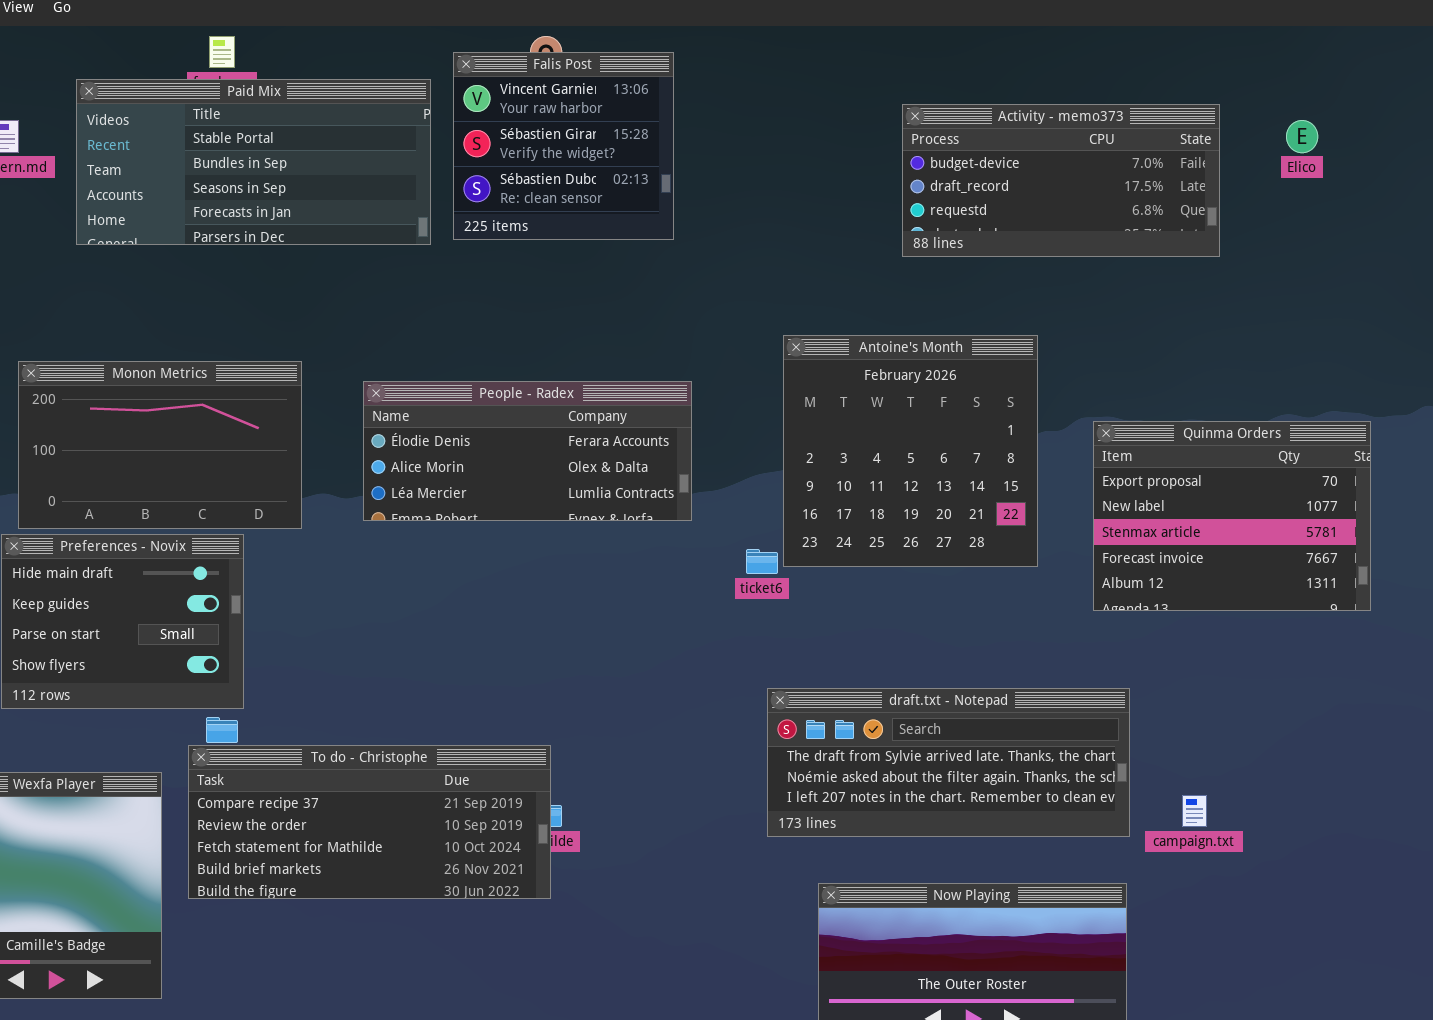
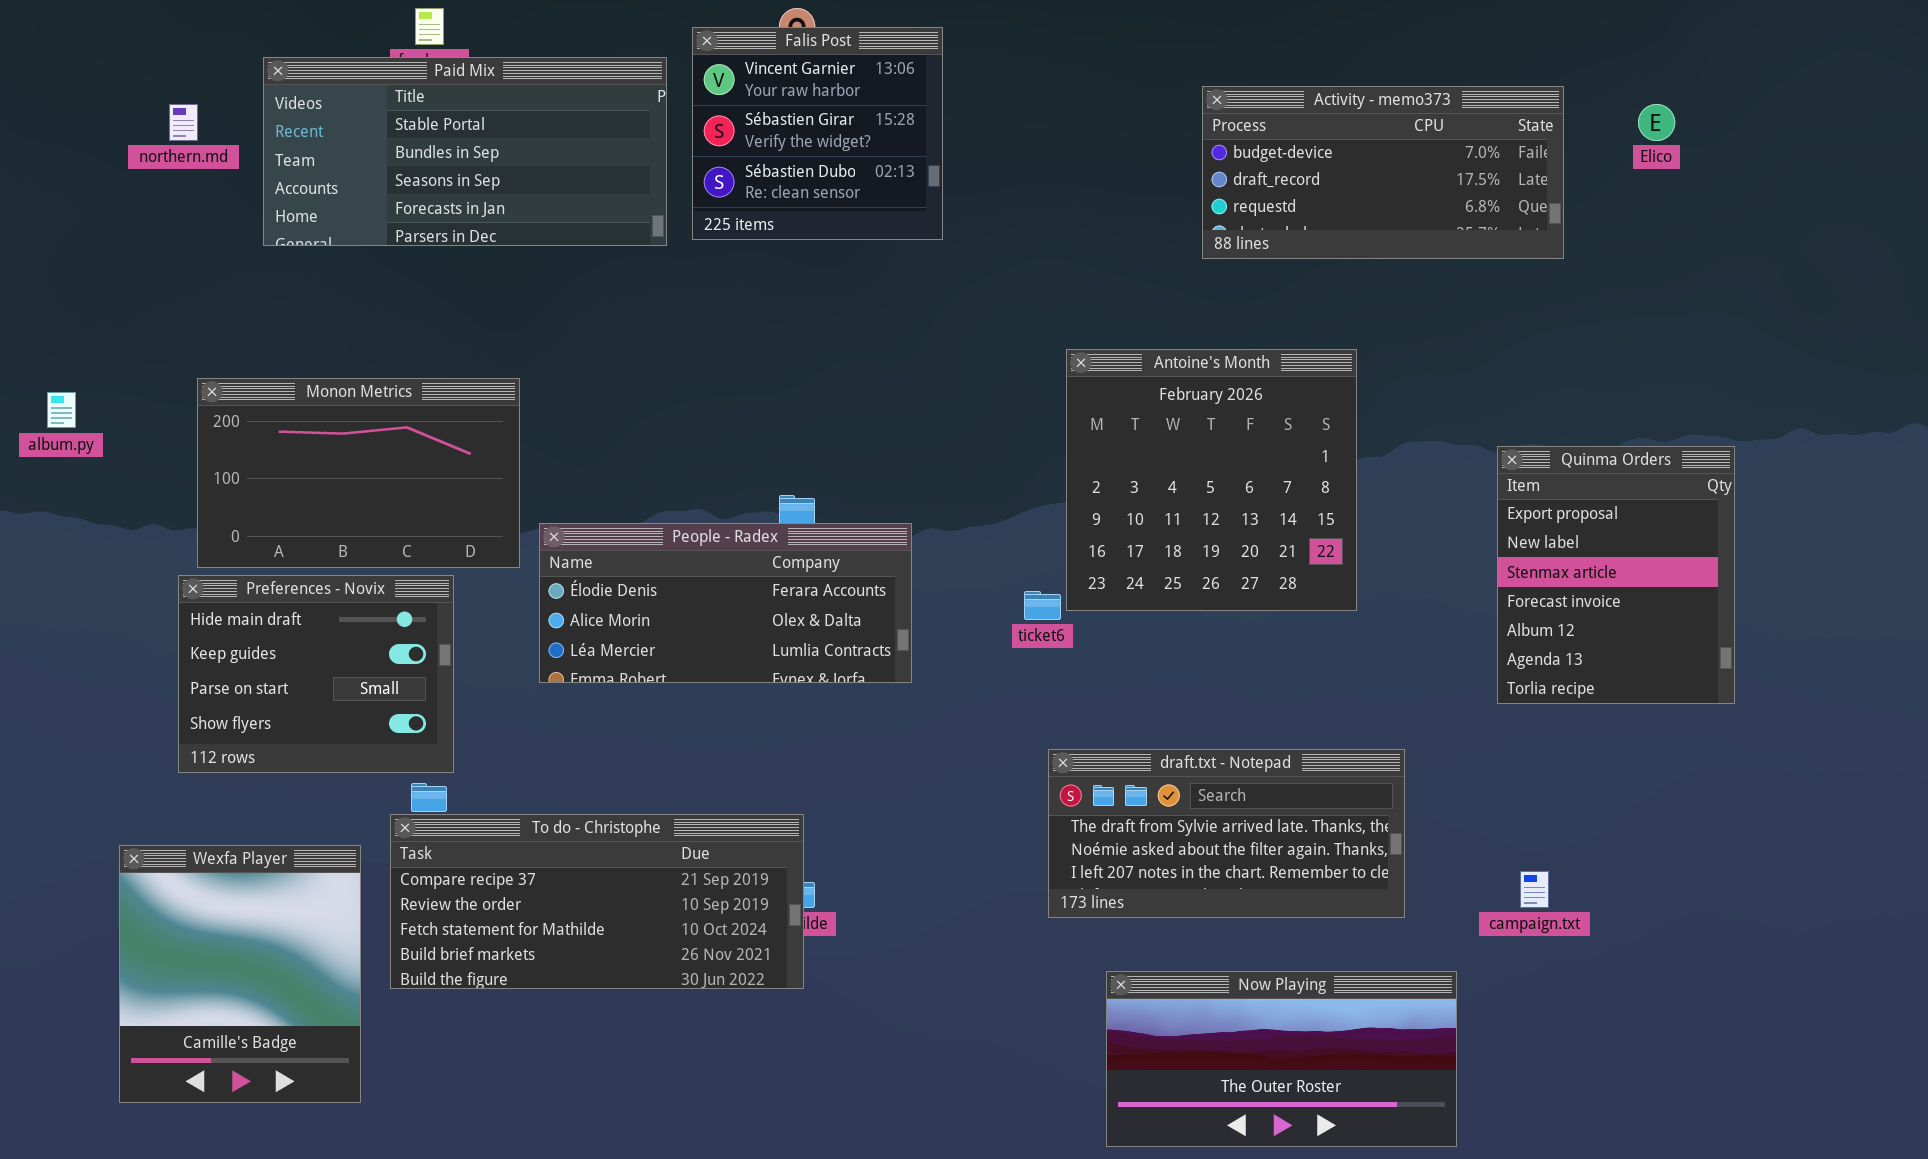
People - Radex: [363,381,692,521] -> [539,523,912,683], moved
Quinma Orders: [1093,421,1371,611] -> [1497,446,1735,704], resized
draft.txt - Notepad: [767,688,1130,837] -> [1048,749,1405,918], resized

